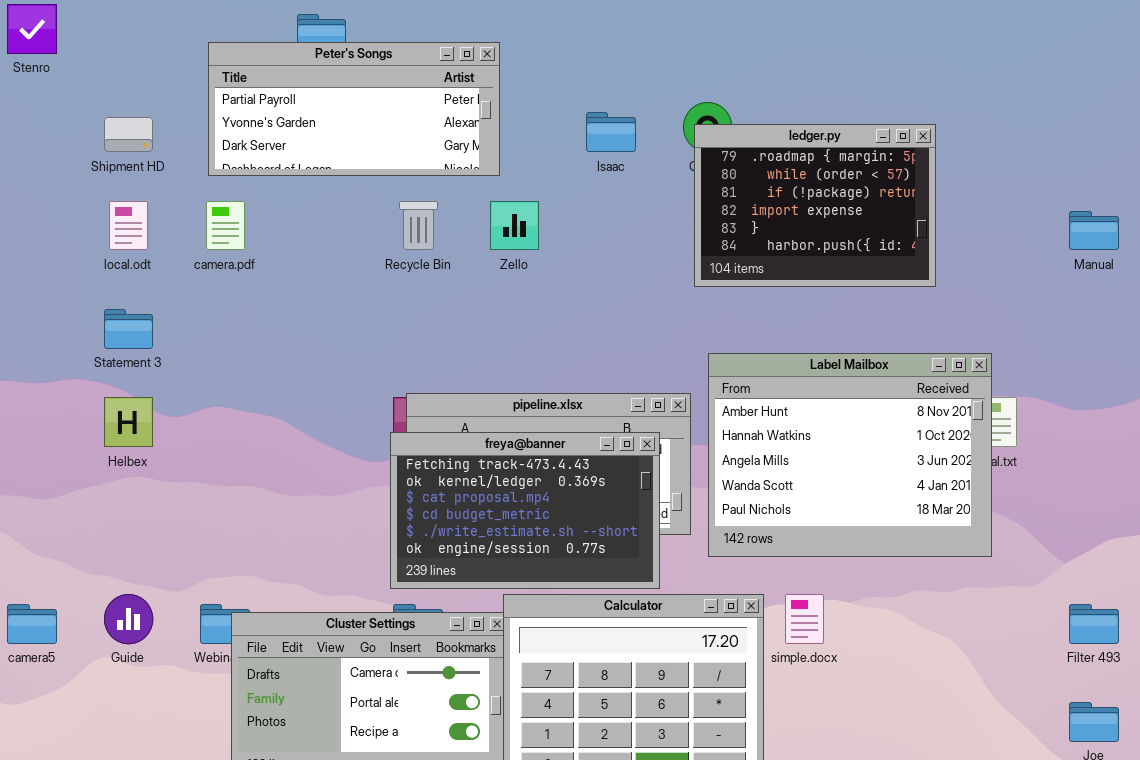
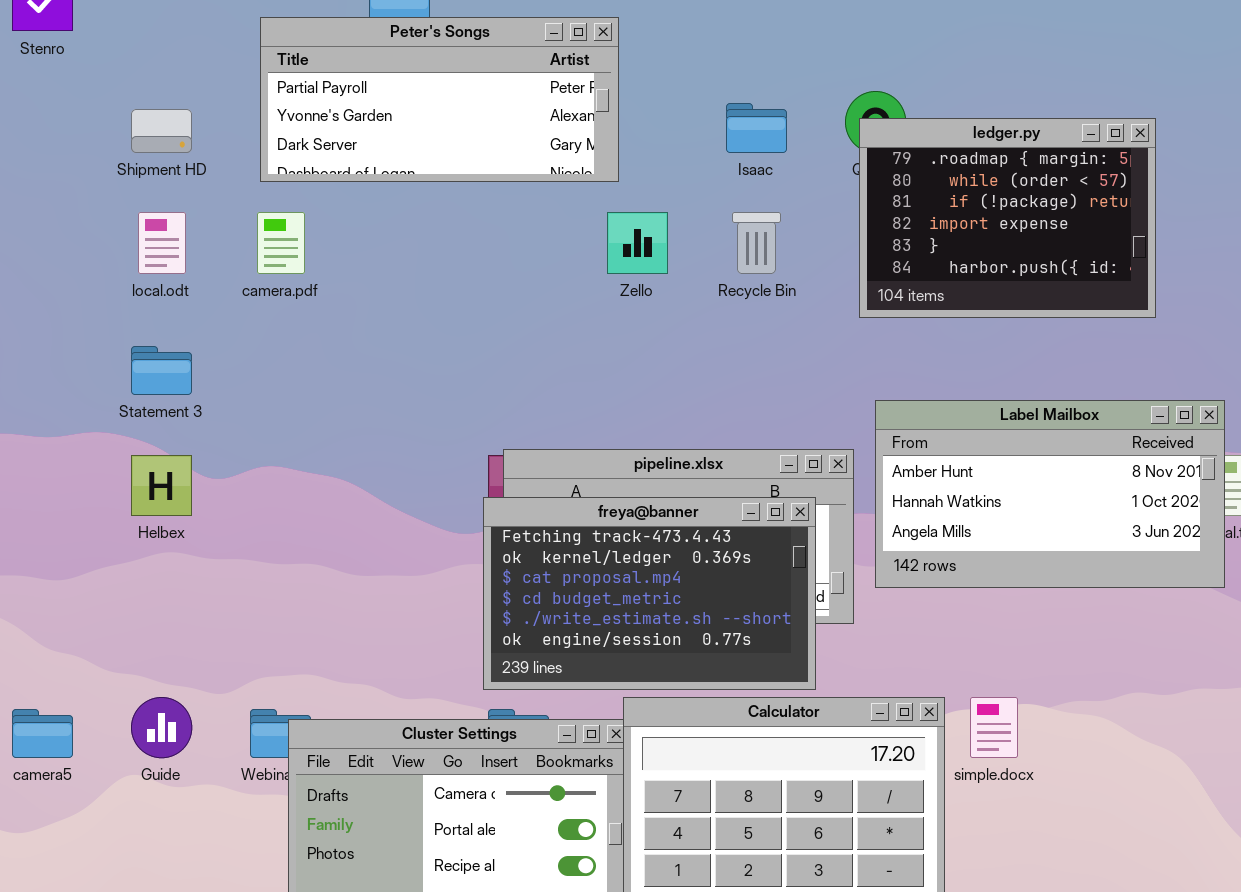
Recycle Bin: [399,201,438,250] -> [732,212,781,274], moved
Label Mailbox: [708,353,992,557] -> [875,400,1225,588], resized

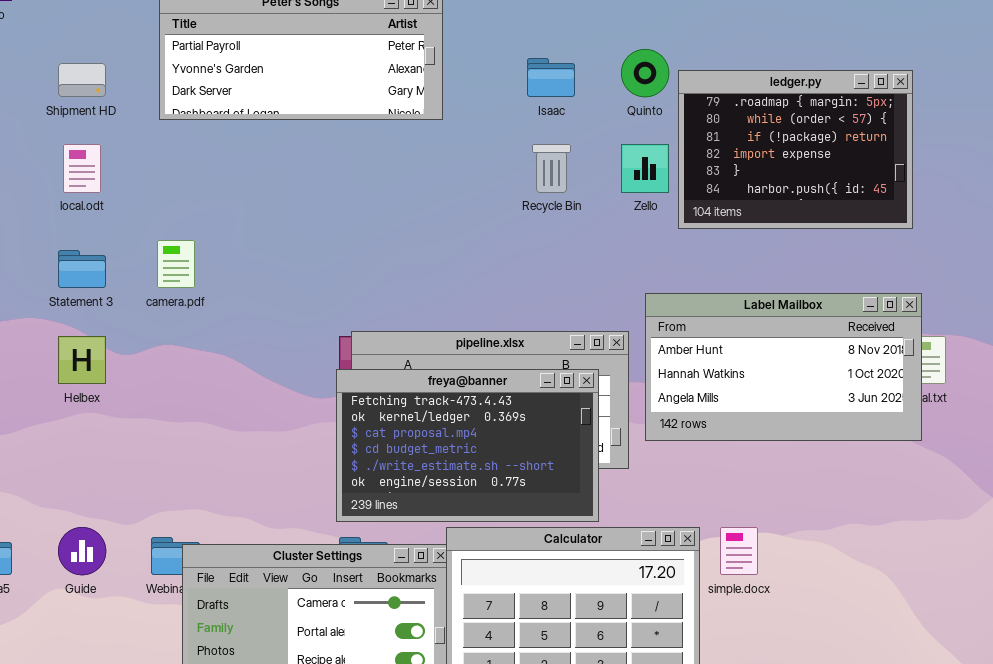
ledger.py: [859,118,1156,318] -> [678,70,913,229], moved
camera.pdf: [257,212,305,274] -> [157,240,195,288], moved
Zello: [607,212,668,274] -> [621,144,669,193], moved

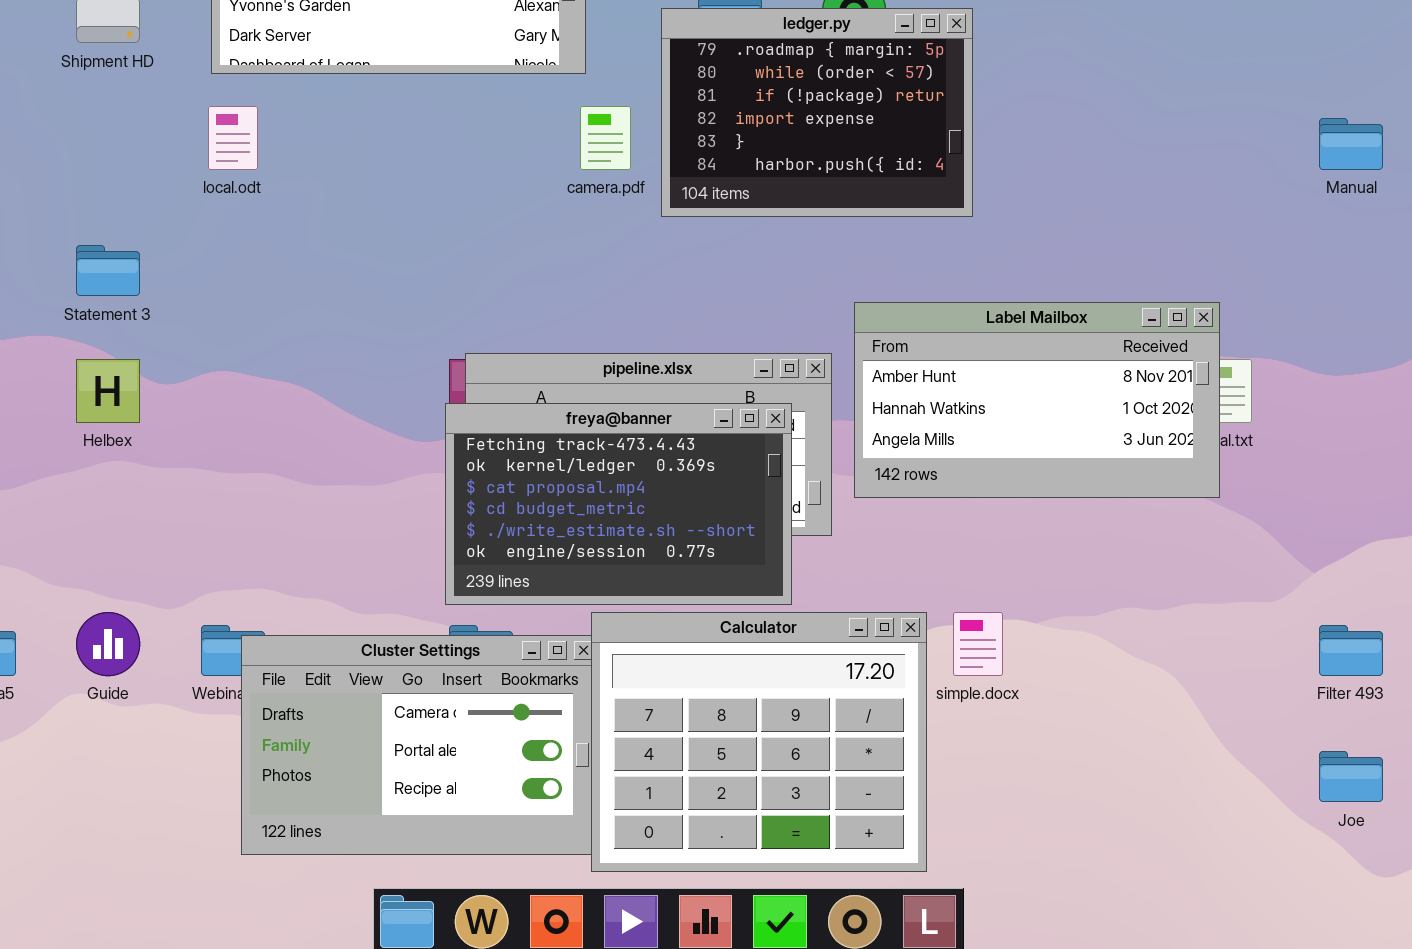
ledger.py: [678,70,913,229] -> [661,8,973,217], moved
local.odt: [63,144,101,193] -> [208,106,258,170], moved
camera.pdf: [157,240,195,288] -> [580,106,631,170], moved

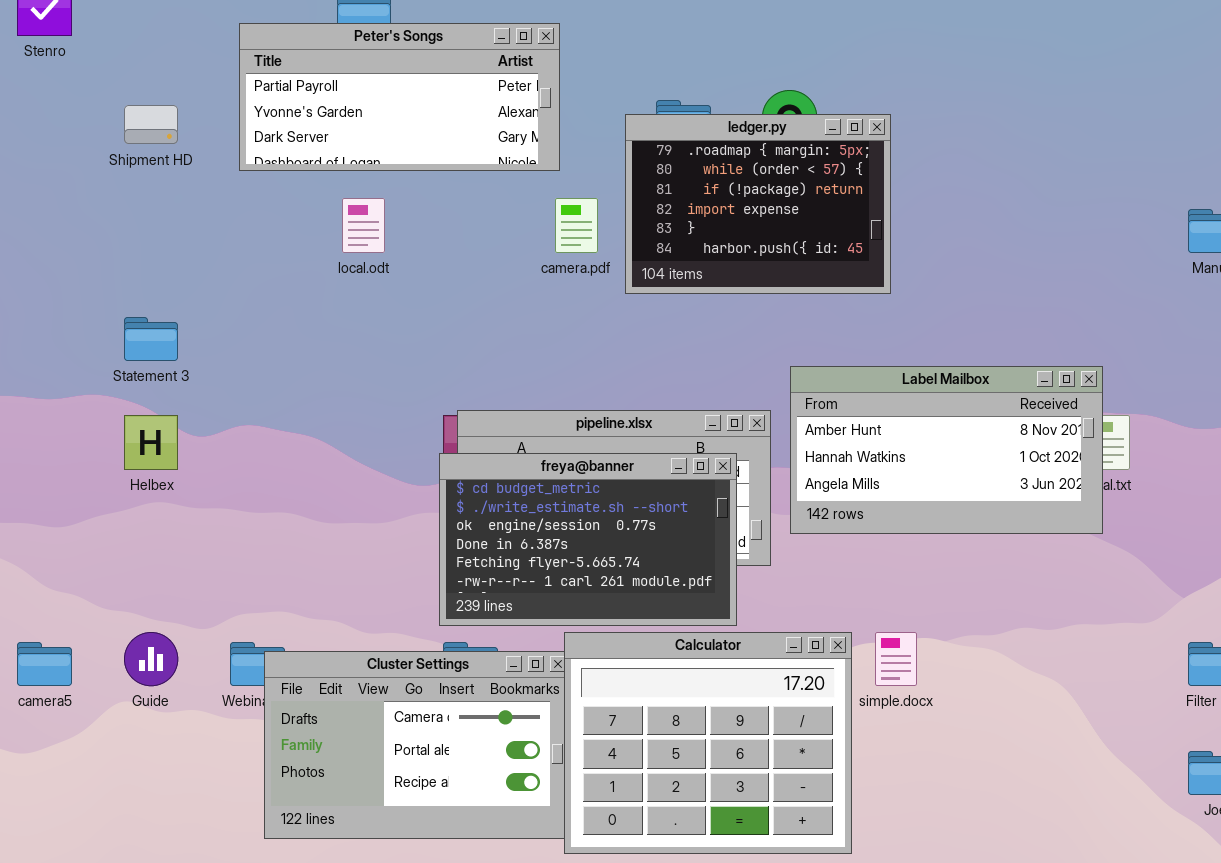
local.odt: [208,106,258,170] -> [342,198,385,253], moved
freya@banner: [445,403,792,605] -> [439,453,737,626], scrolled down 3 rows

